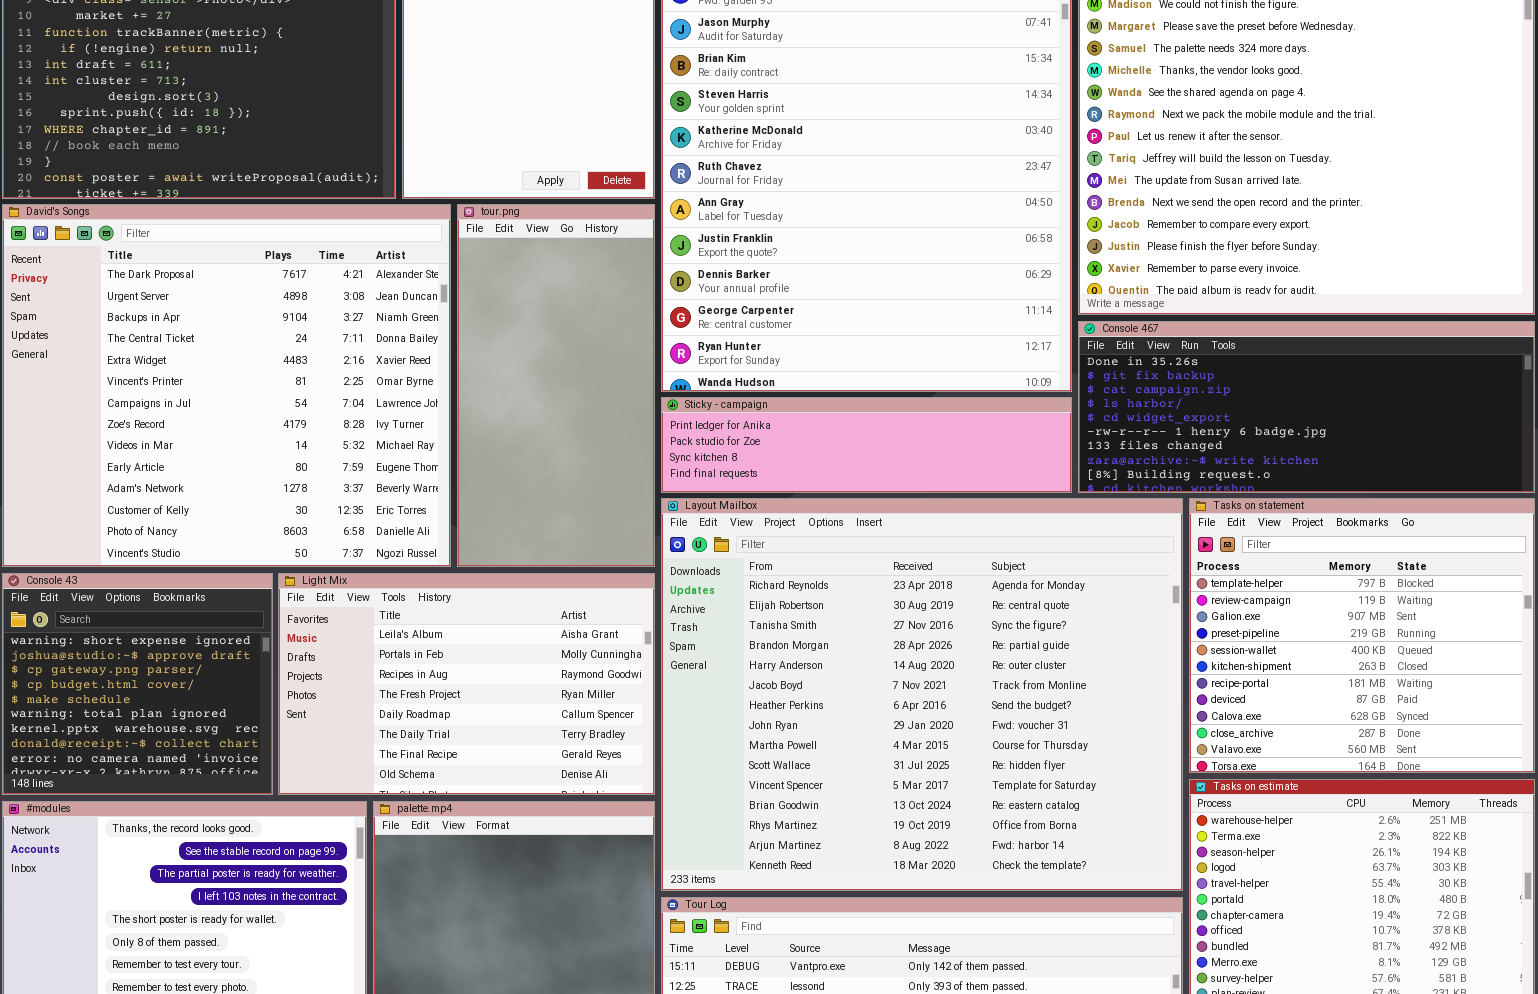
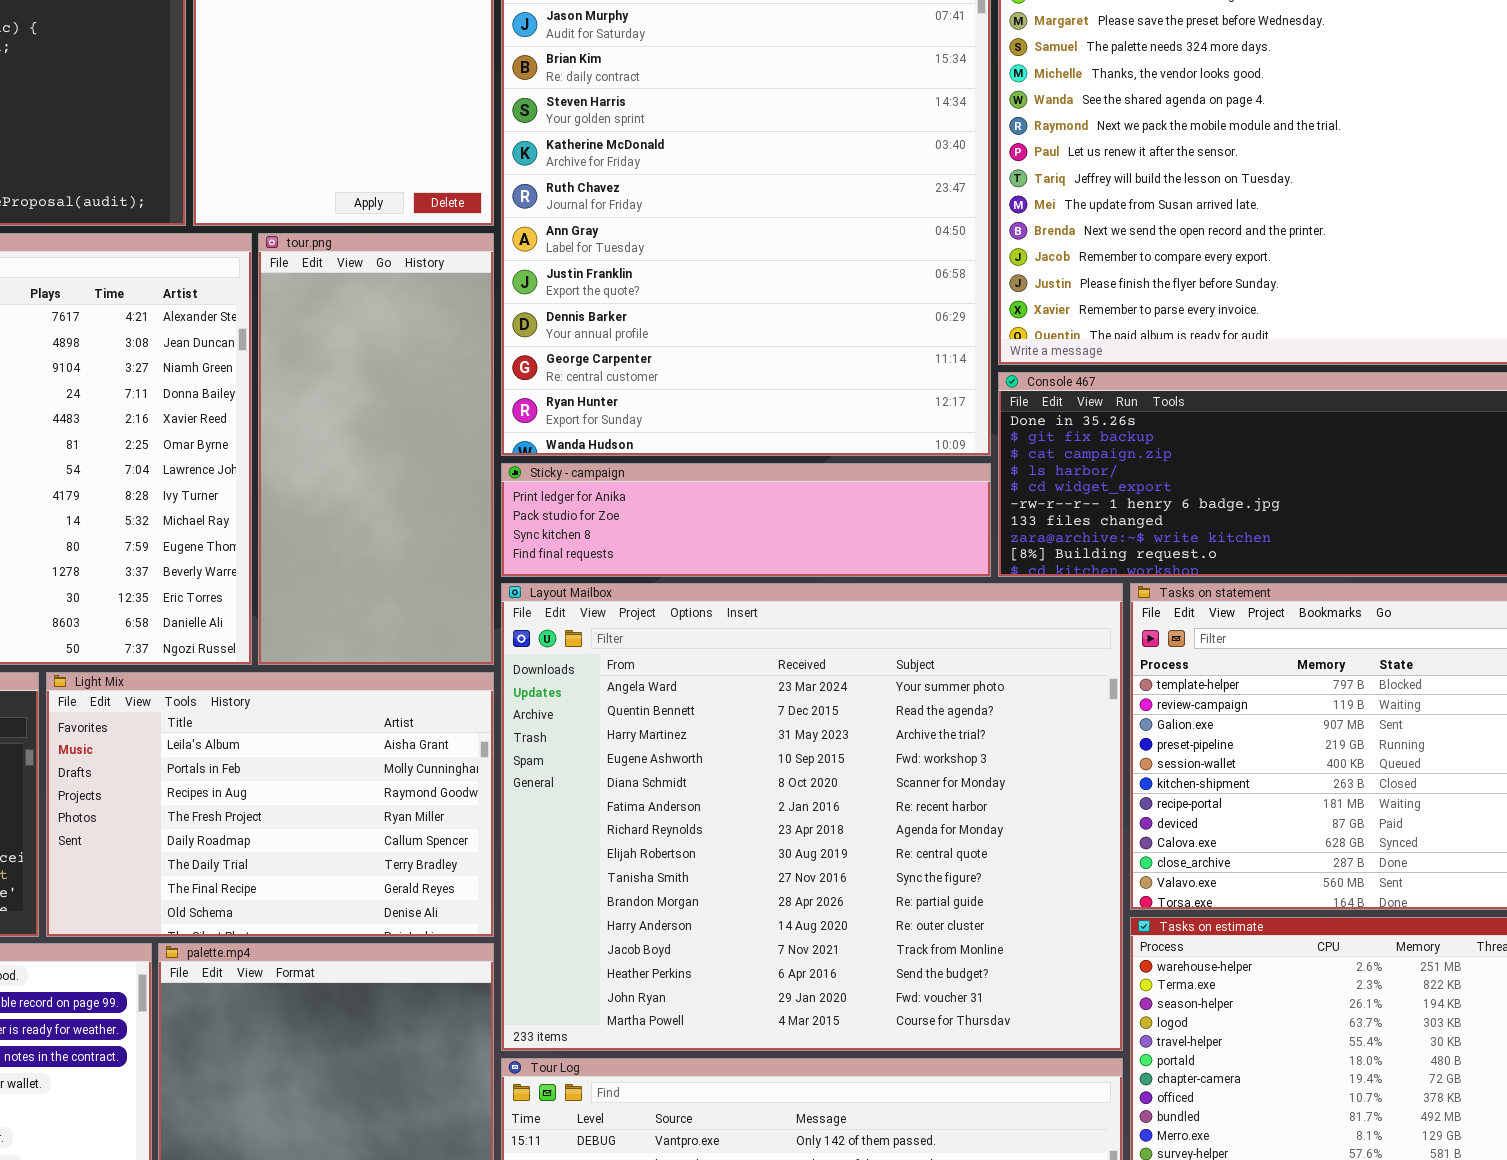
Layout Mailbox: [661,498,1183,891] -> [501,583,1123,1051], scrolled up 6 rows

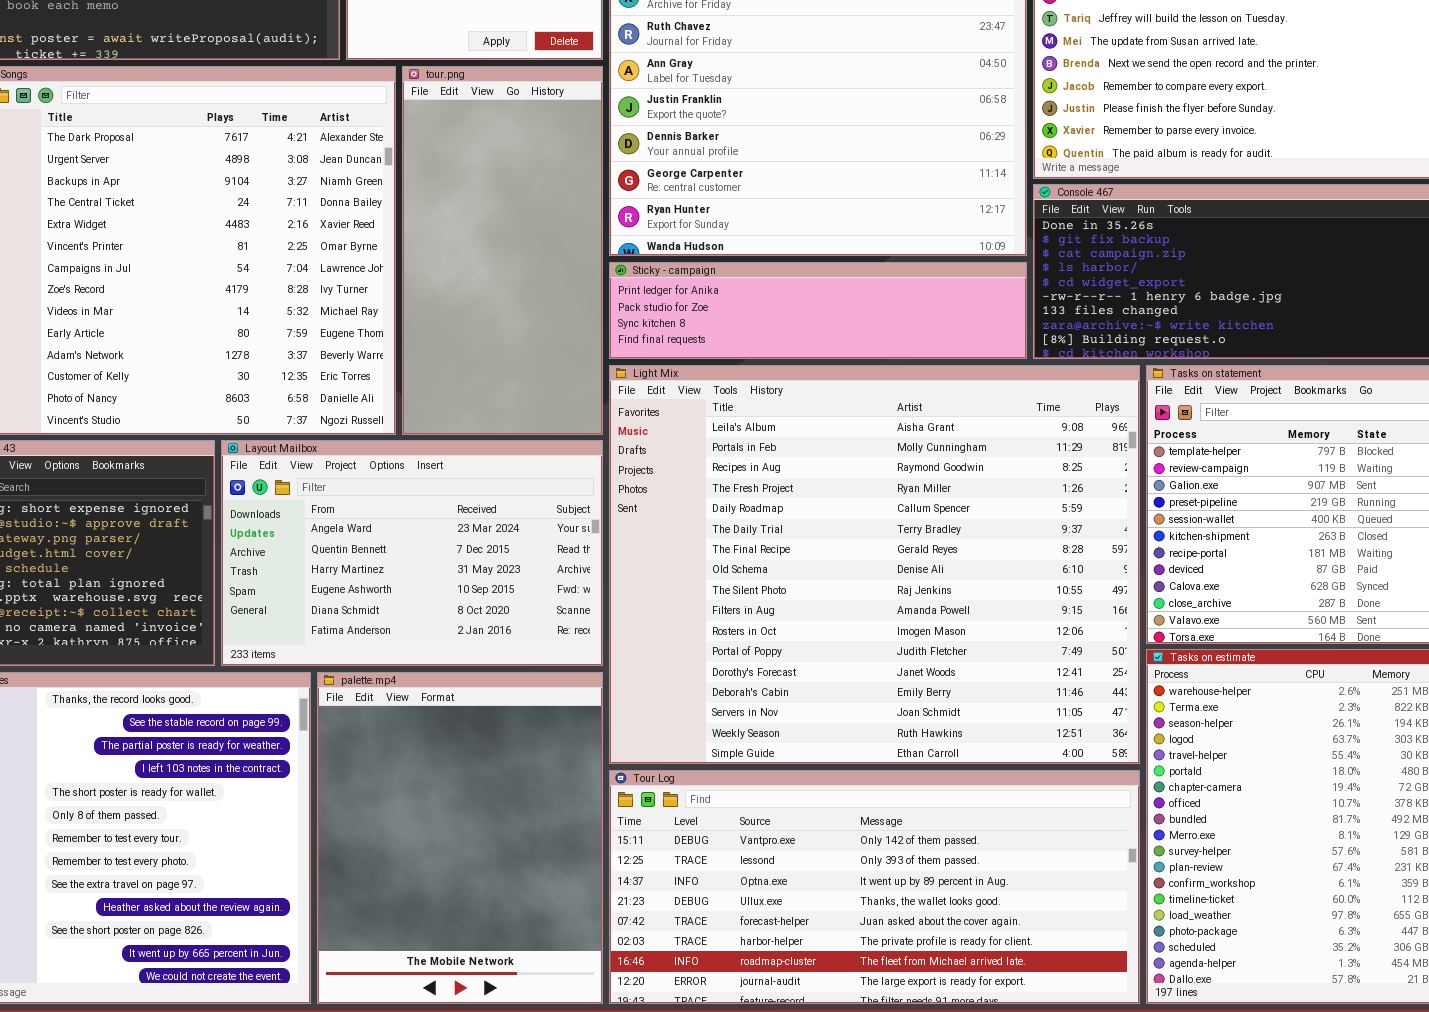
Layout Mailbox: [501,583,1123,1051] -> [221,440,603,666], moved, resized
Light Mix: [46,672,494,937] -> [609,365,1140,764], moved, resized

